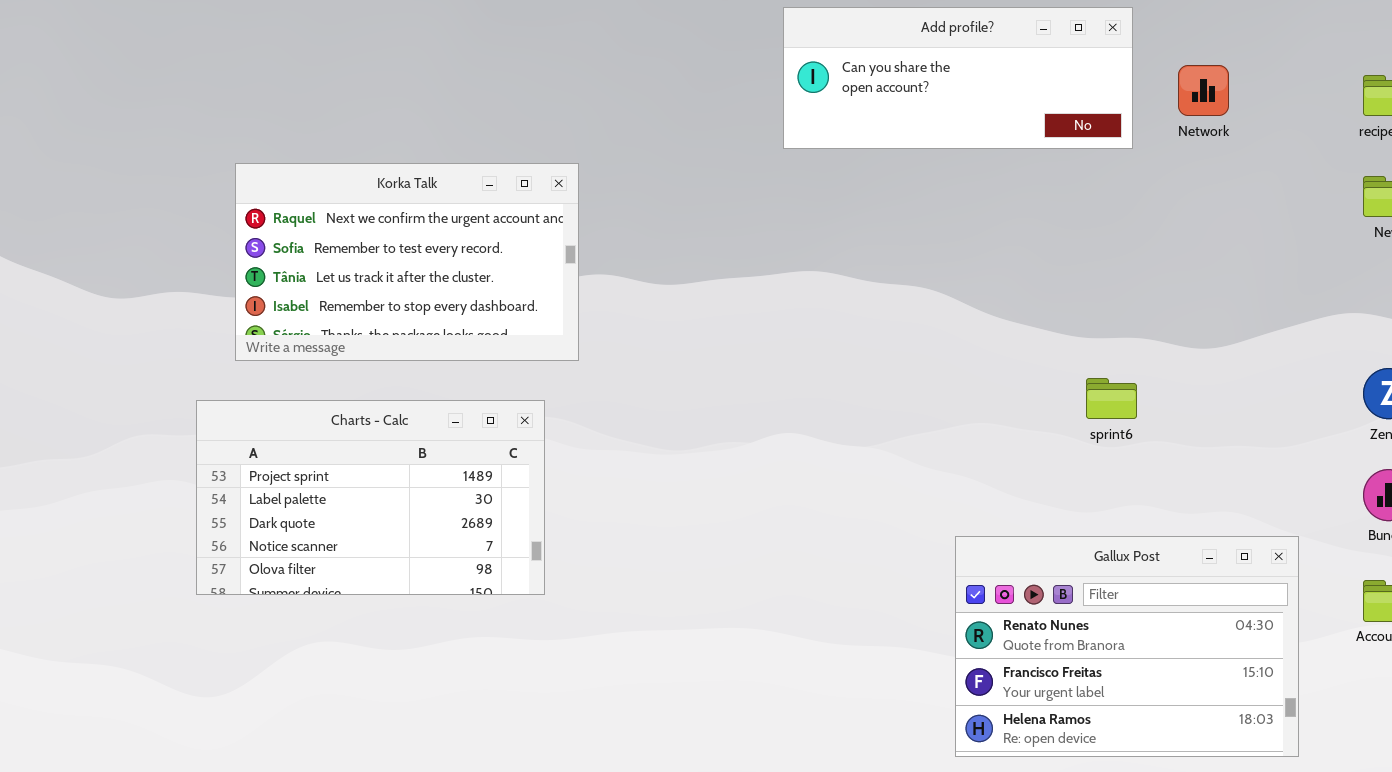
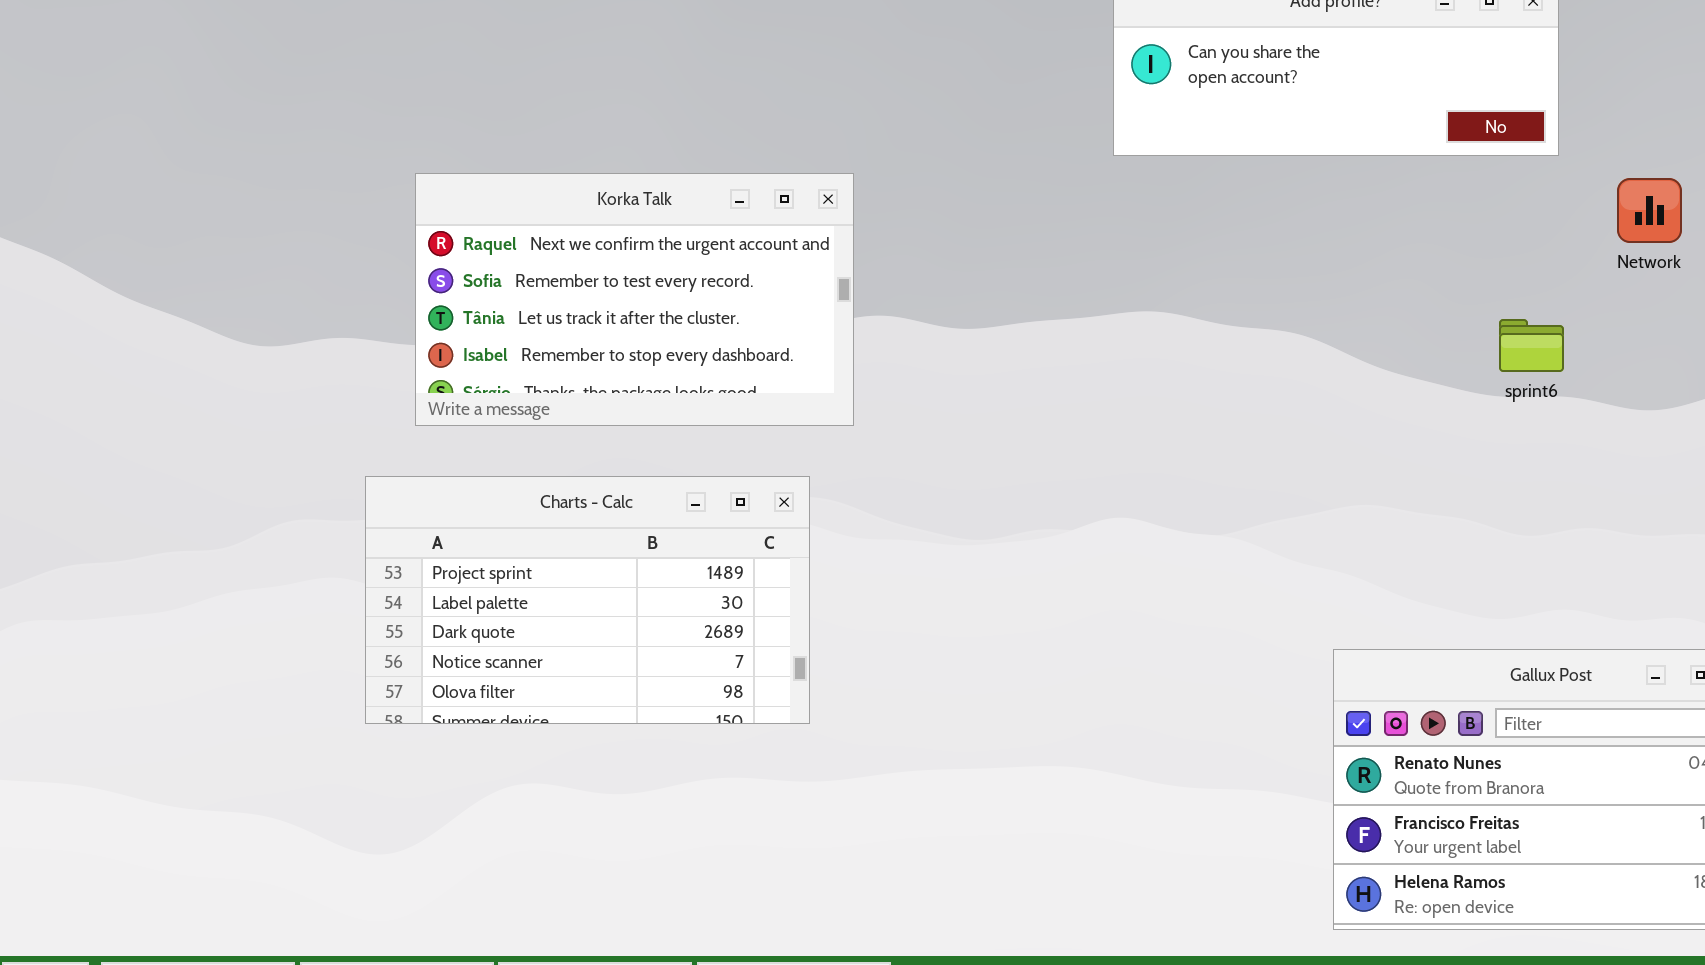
Network: [1178,65,1229,116] -> [1617,178,1682,243], moved
sprint6: [1086,378,1137,419] -> [1499,319,1564,372], moved

